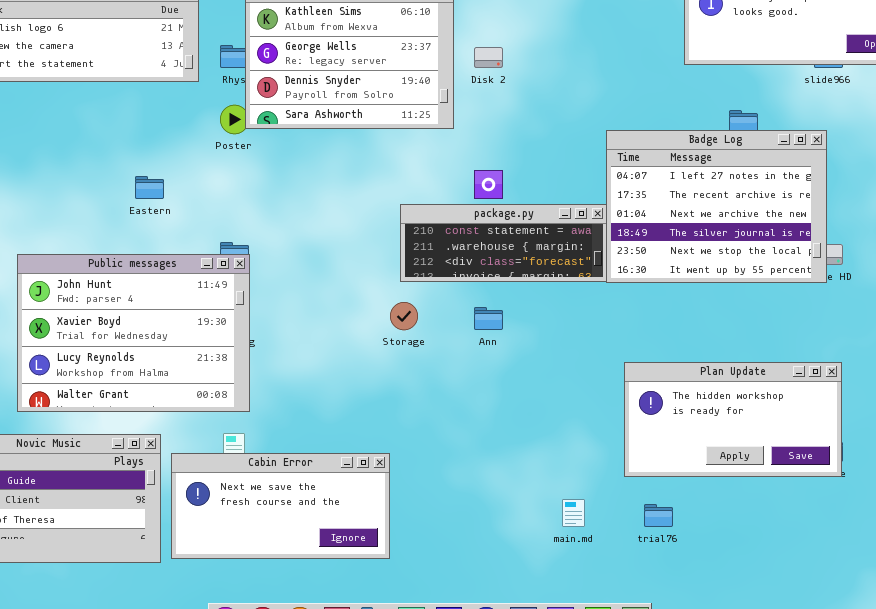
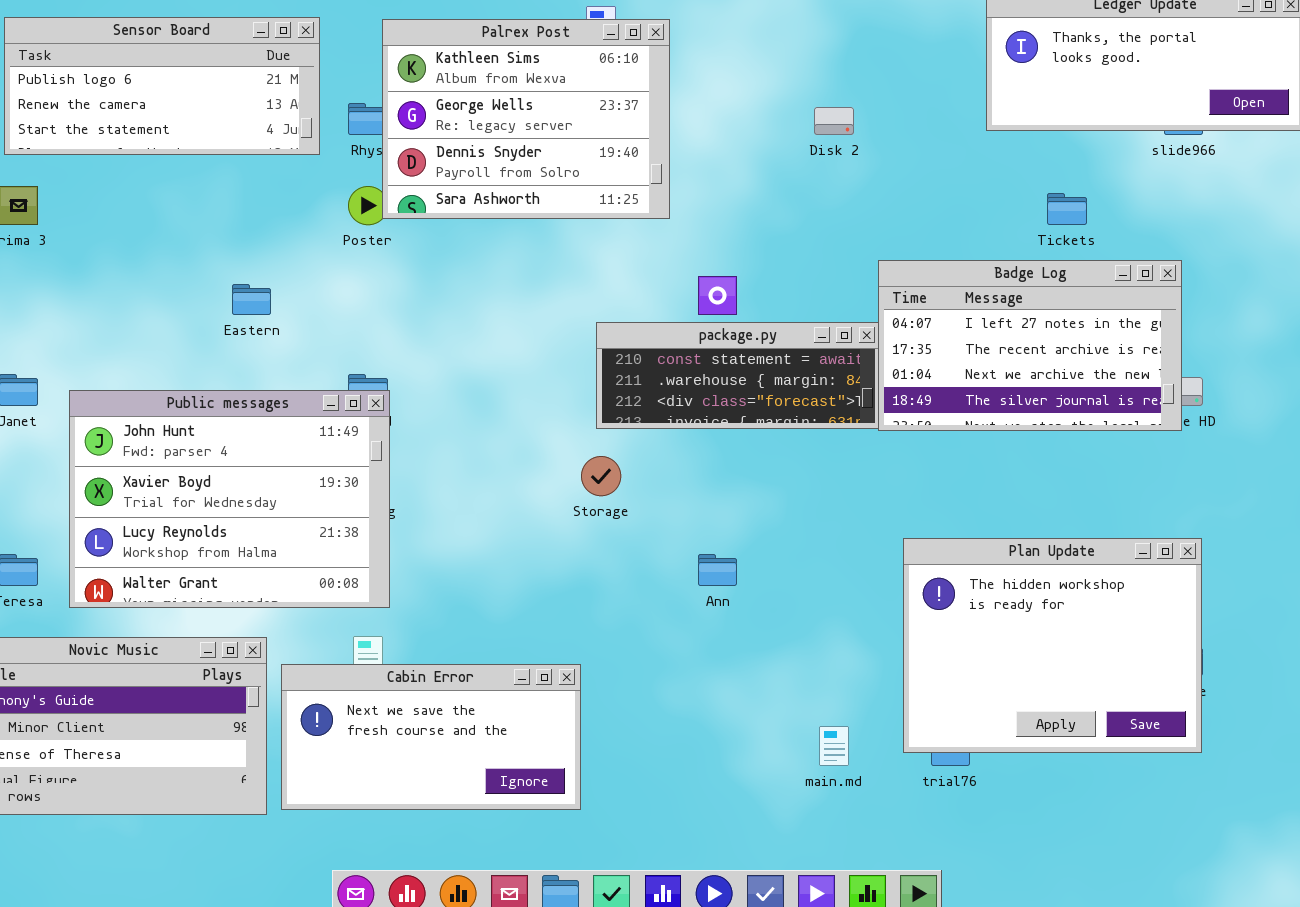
Disk 2: [474,47,503,68] -> [814,107,854,135], moved
Badge Log: [606,130,827,283] -> [878,260,1182,431], resized
Ann: [474,307,503,330] -> [698,554,737,586], moved
Plan Update: [624,362,842,477] -> [903,538,1202,753], resized

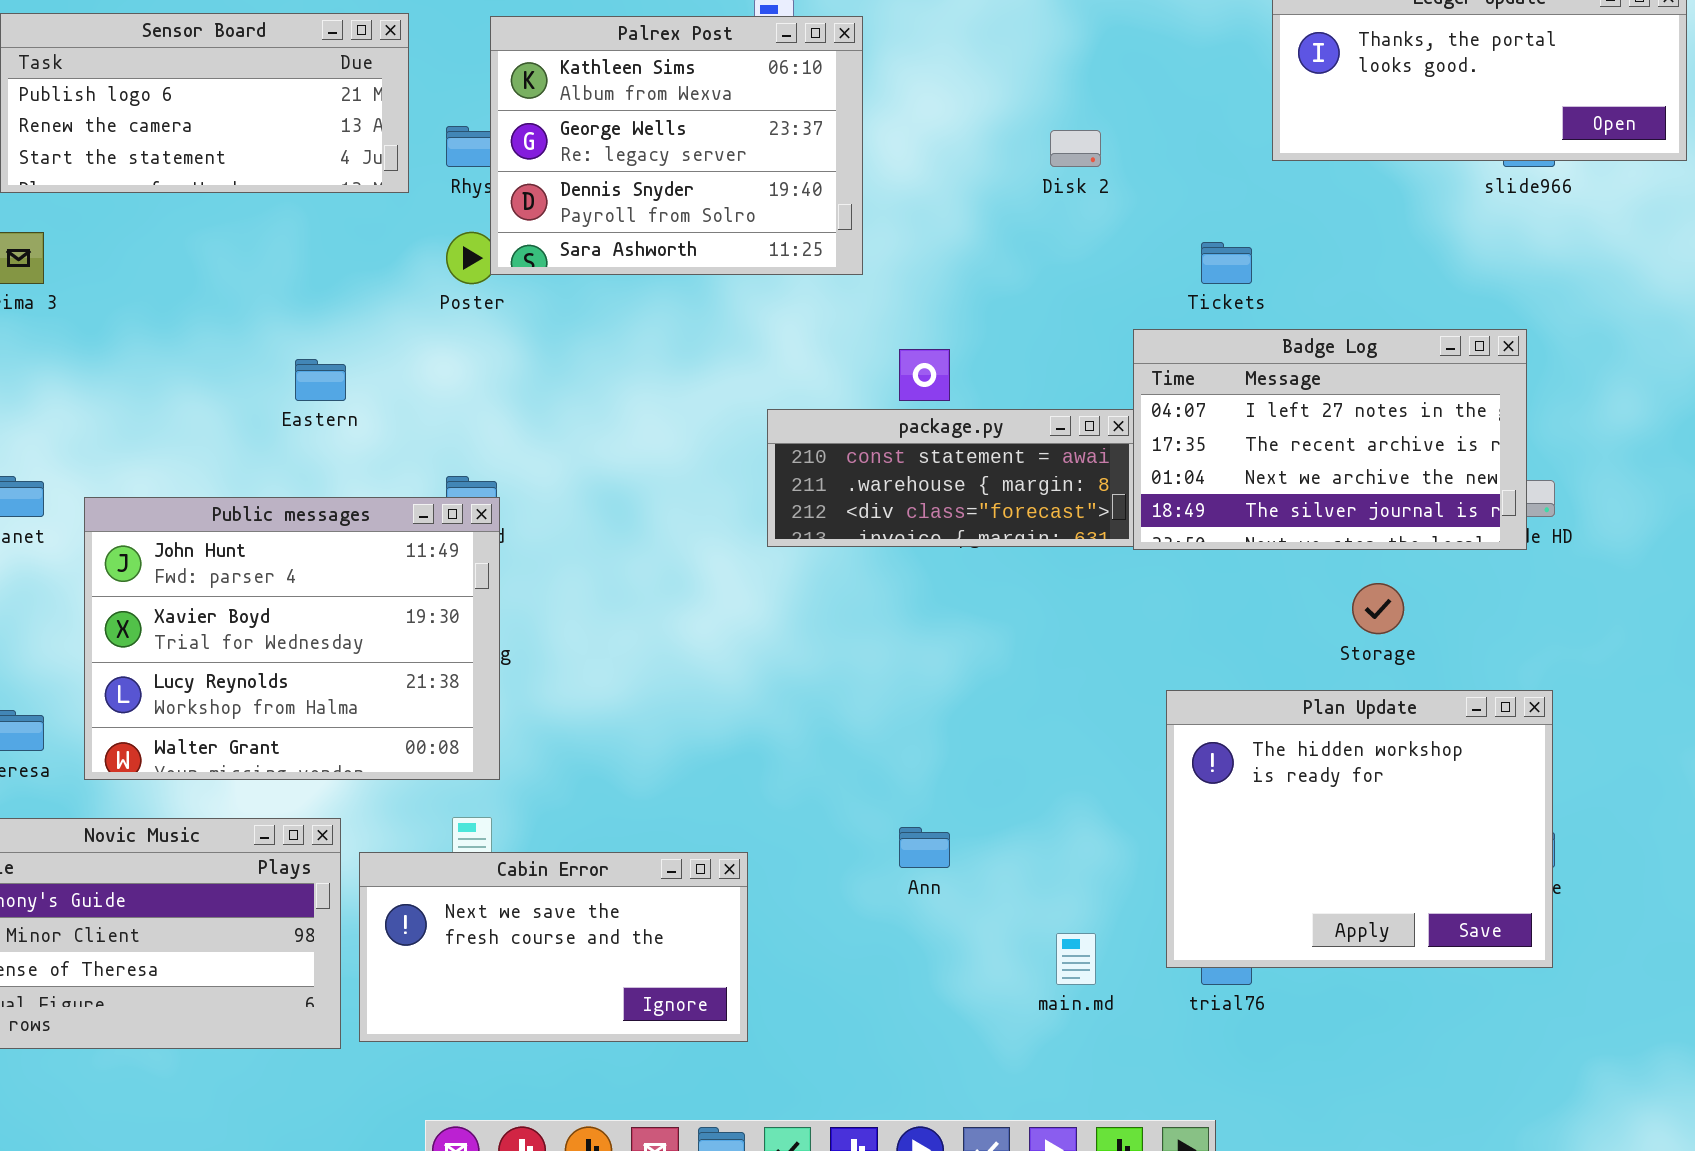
Tickets: [1047,193,1087,225] -> [1201,242,1252,284], moved
Storage: [581,456,621,496] -> [1352,583,1404,634], moved
Ann: [698,554,737,586] -> [899,827,950,868], moved

